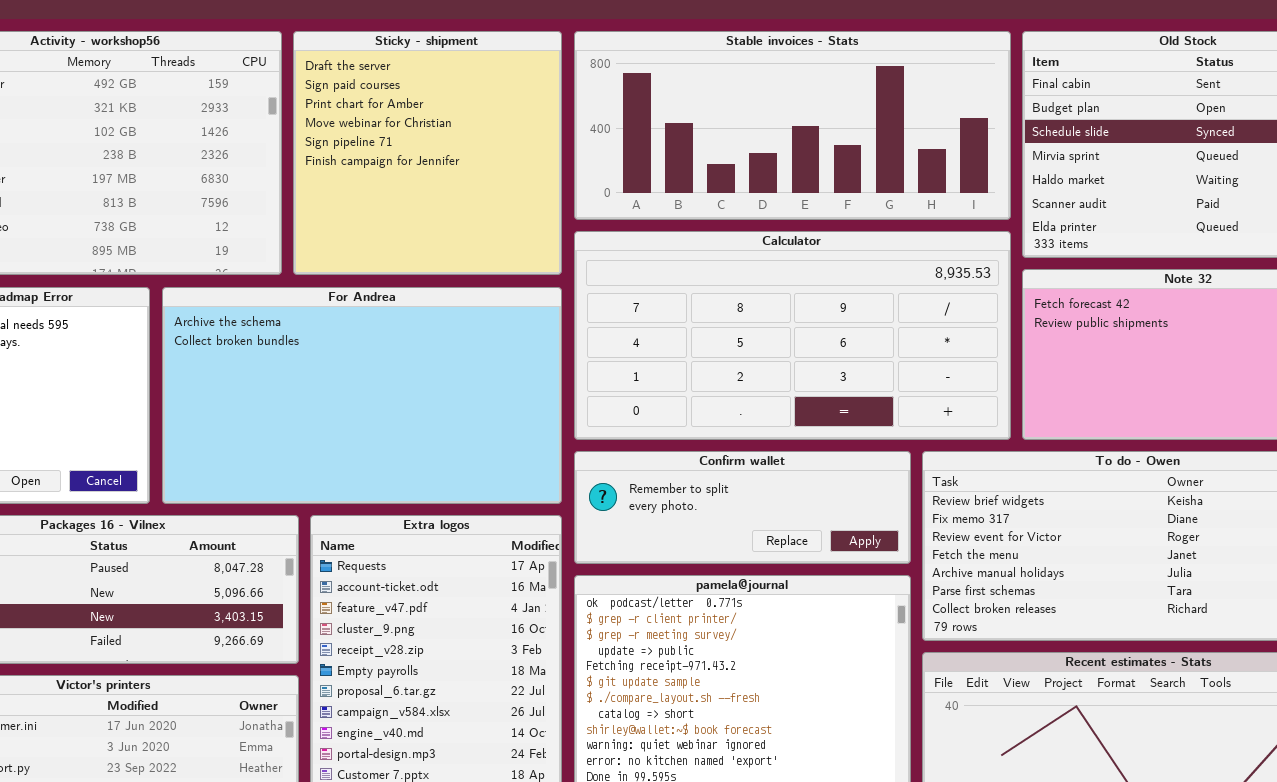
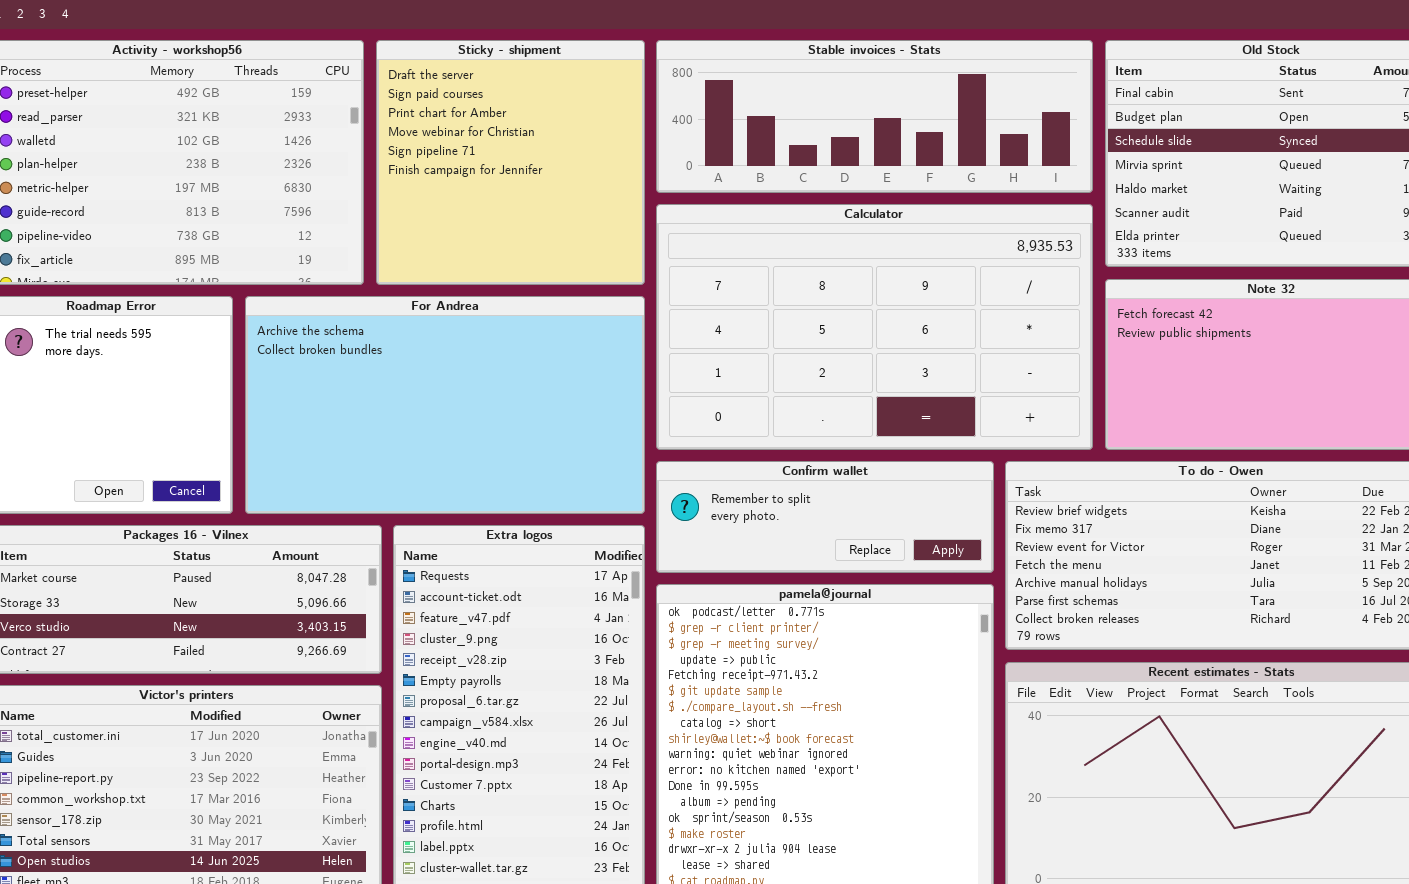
Stable invoices - Stats: [574,31,1011,220] -> [656,40,1093,193], resized
Calculator: [574,231,1011,440] -> [656,204,1093,450], resized

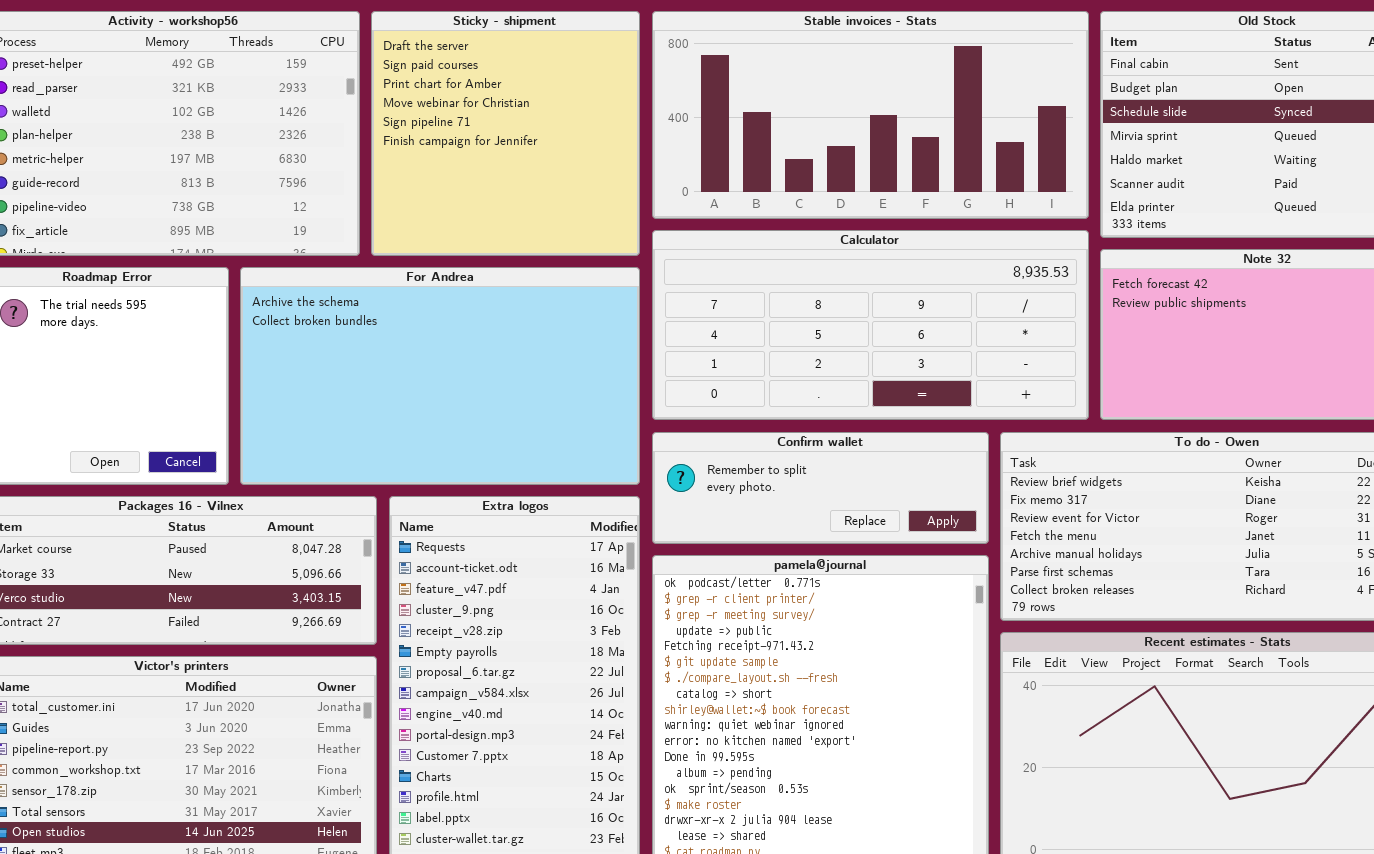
Stable invoices - Stats: [656,40,1093,193] -> [652,11,1089,219], resized
Calculator: [656,204,1093,450] -> [652,230,1089,420], resized

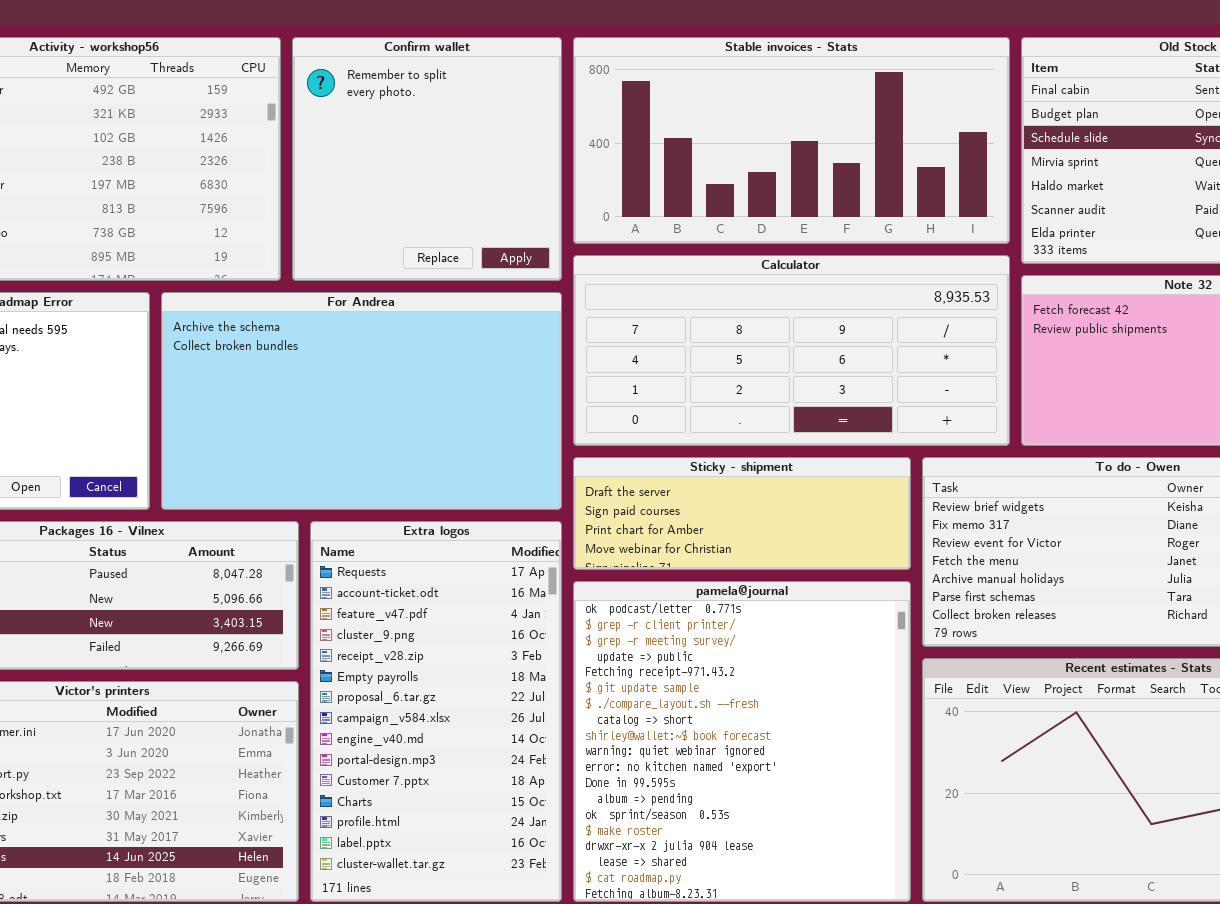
Sticky - shipment: [371,11,640,256] -> [573,457,911,570], moved, resized
Confirm wallet: [652,432,989,544] -> [292,37,562,281], moved, resized

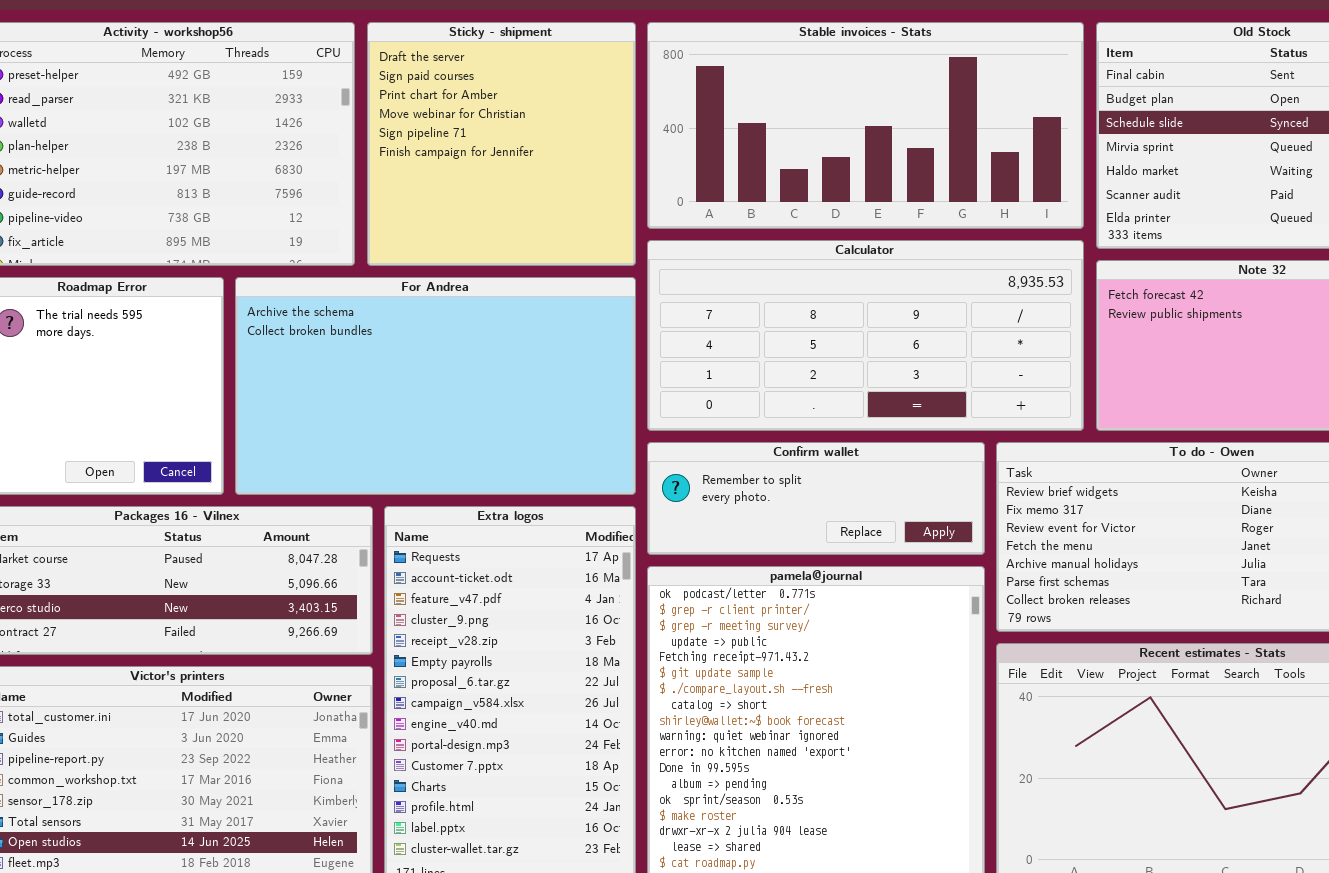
Confirm wallet: [292,37,562,281] -> [647,442,985,555], moved, resized
Sticky - shipment: [573,457,911,570] -> [367,22,636,266], moved, resized

